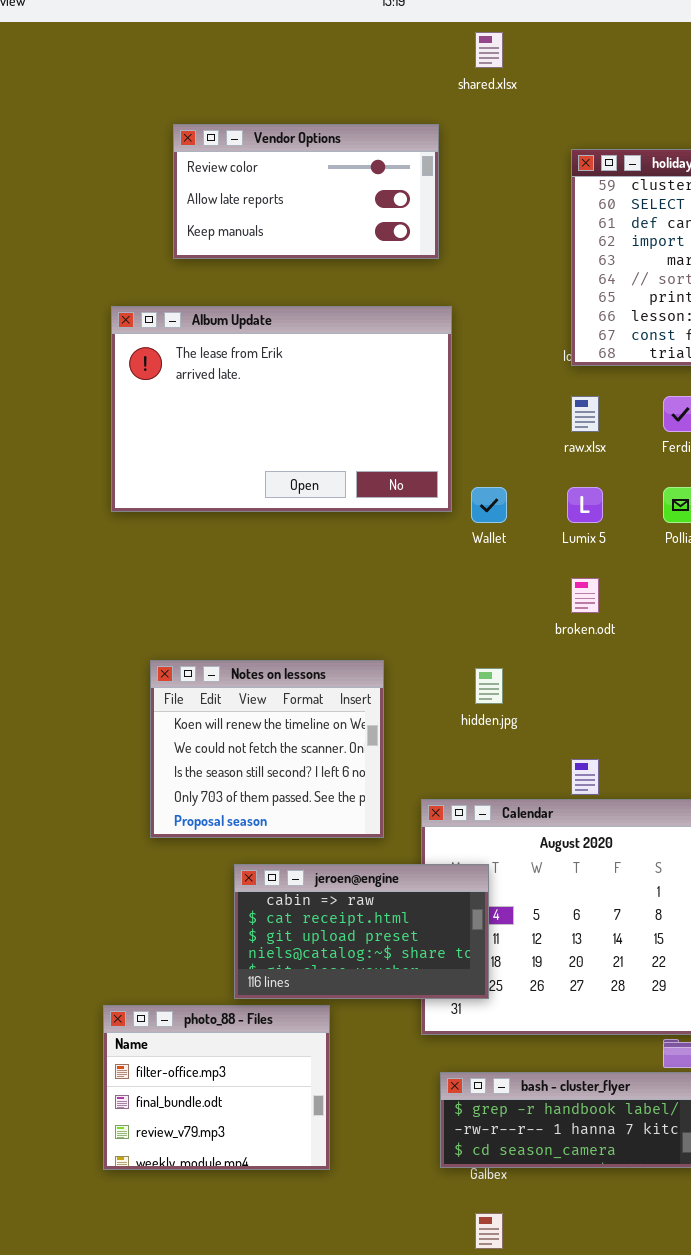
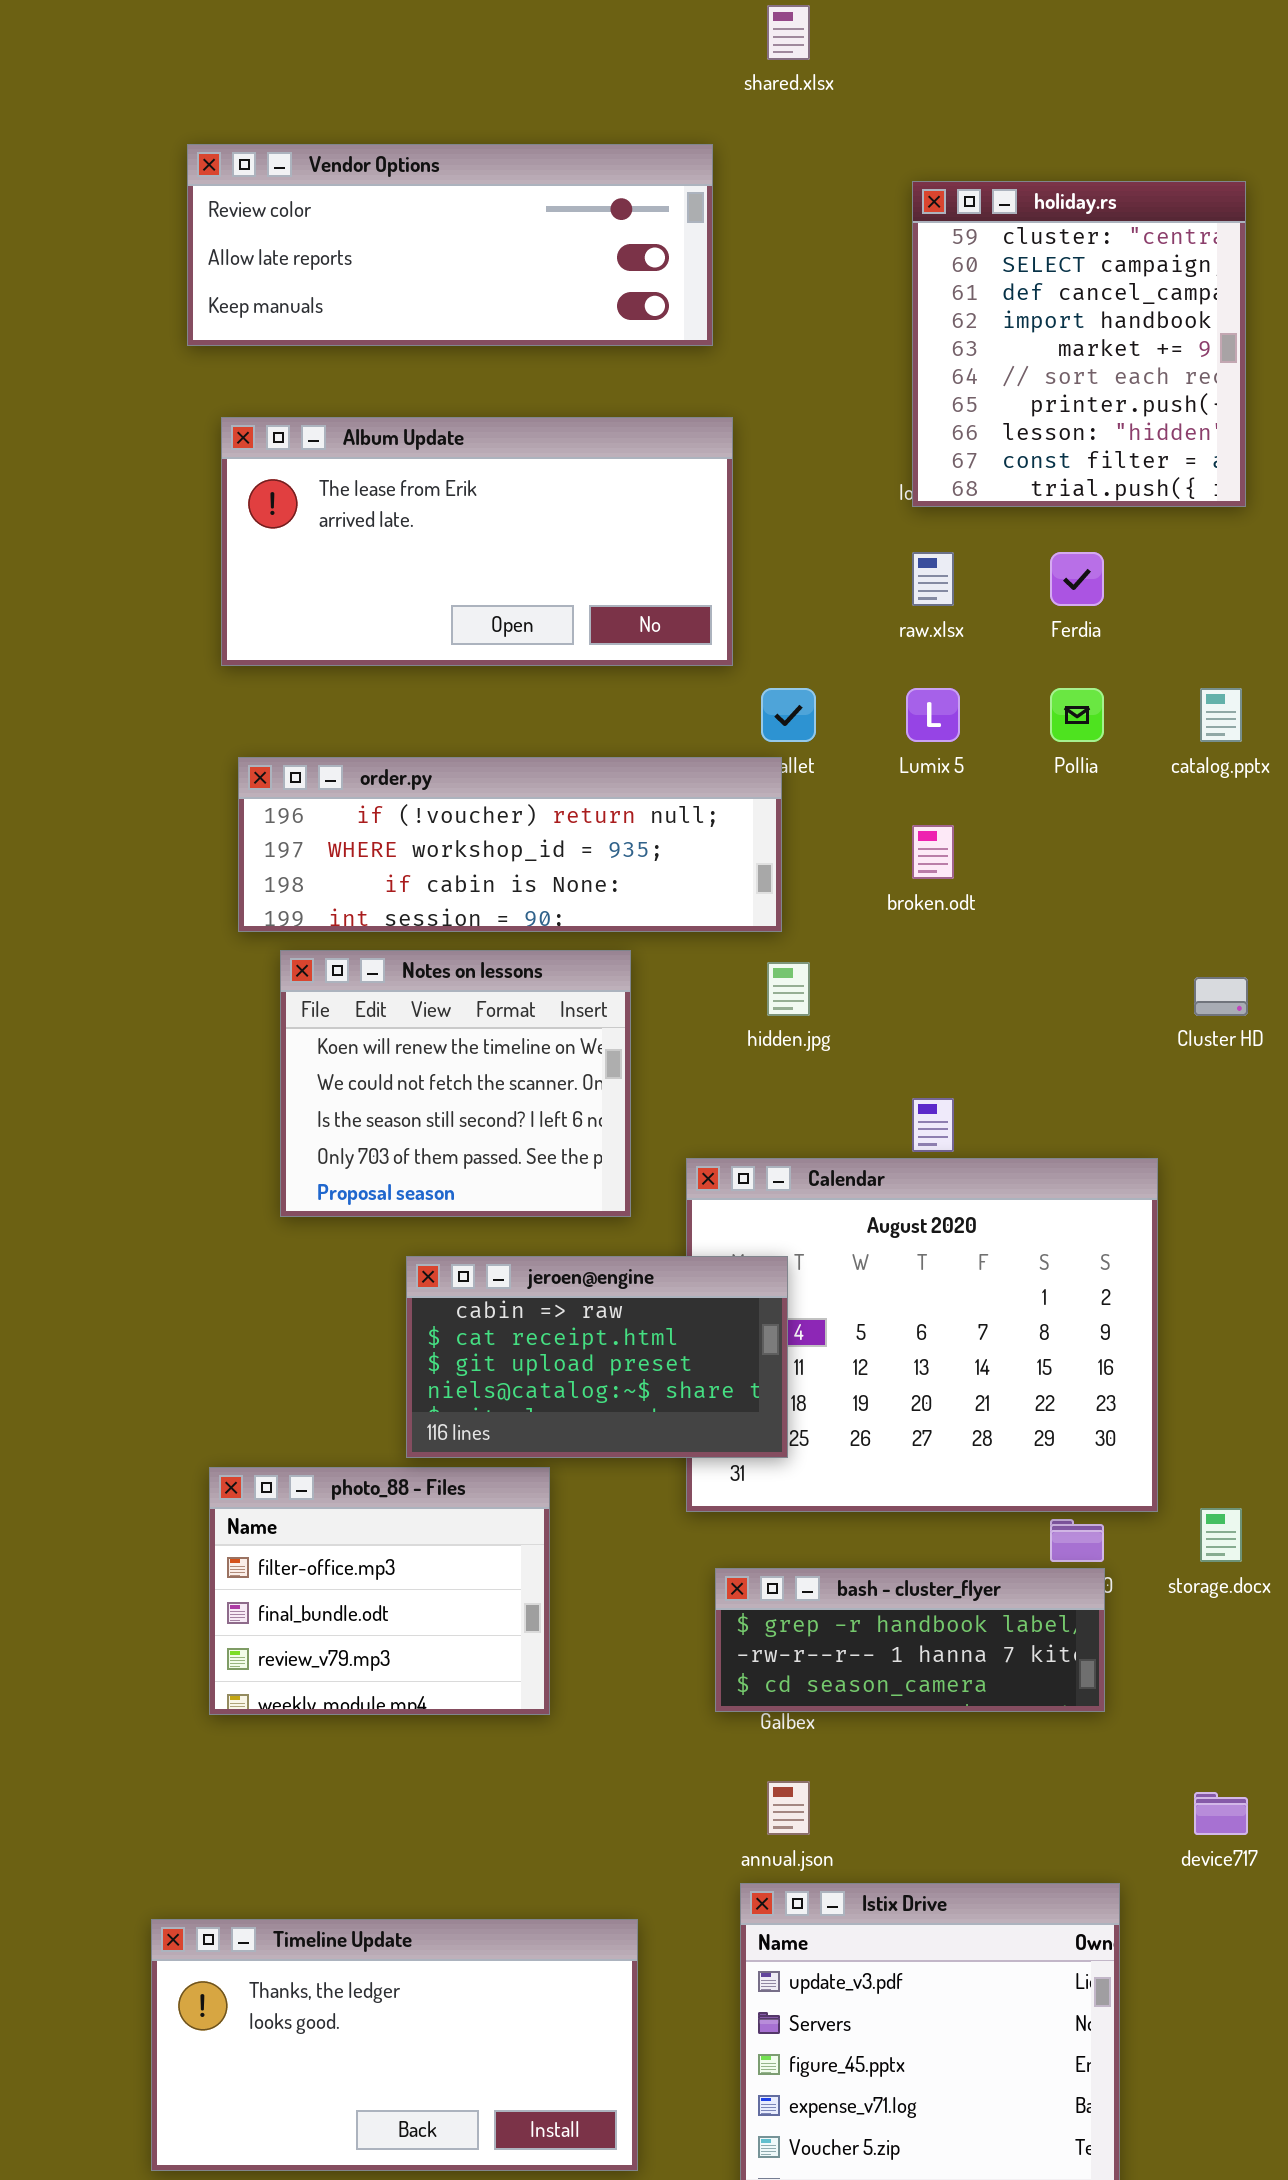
Vendor Options: [173,124,439,259] -> [187,144,713,346], resized
Album Update: [111,306,452,512] -> [221,417,733,666], resized
order.py: none -> [238,757,782,932], opened

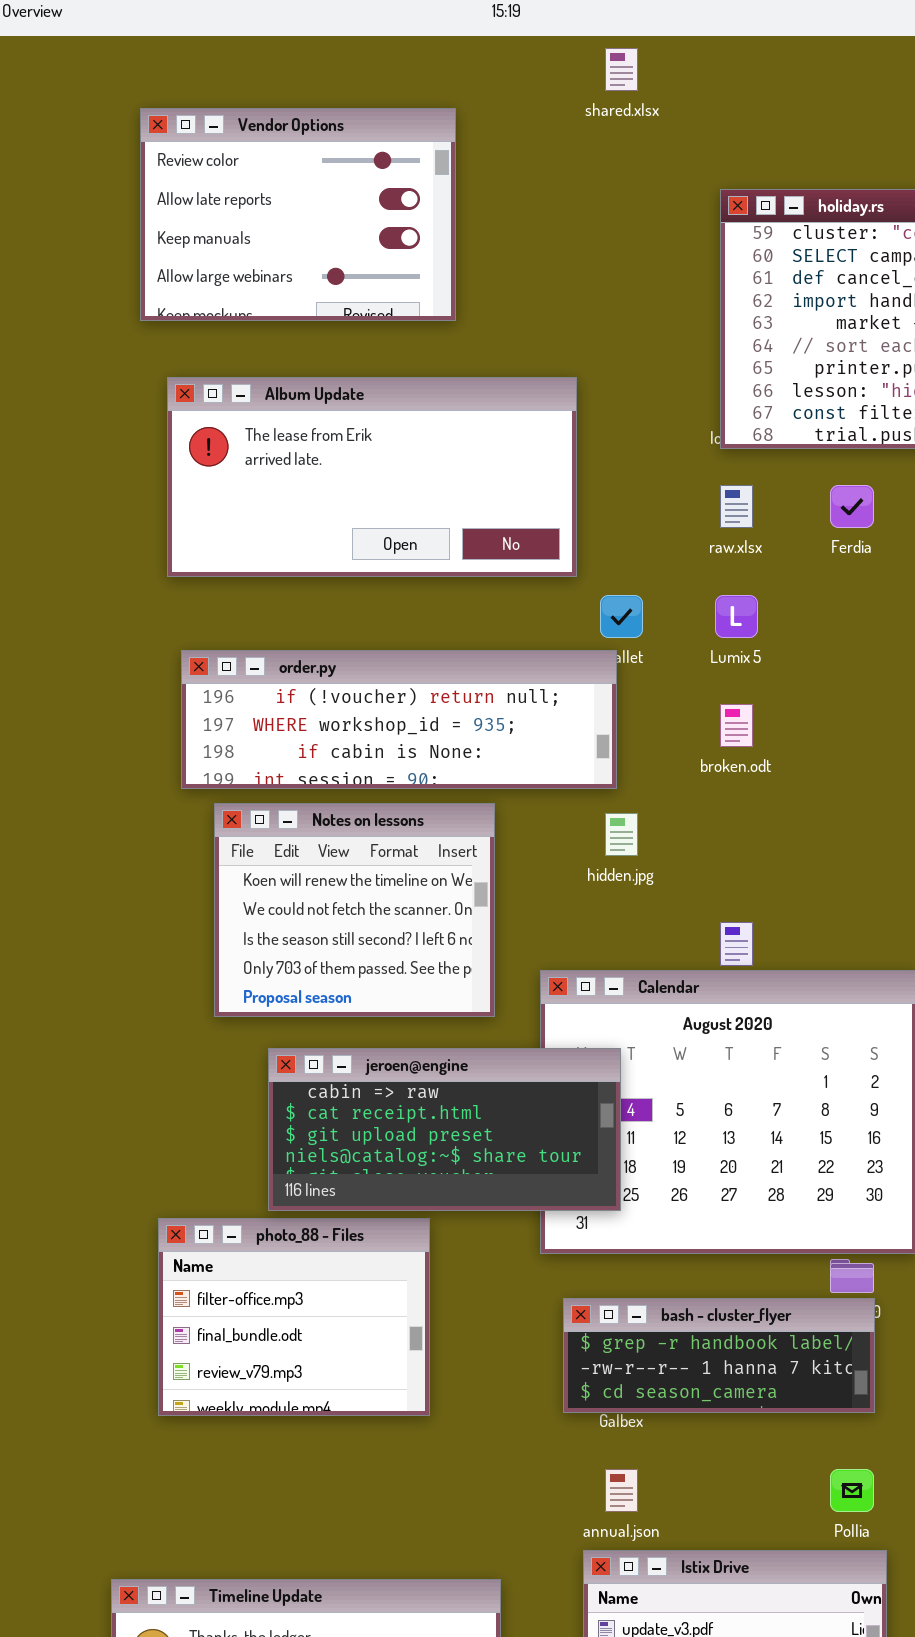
Vendor Options: [187,144,713,346] -> [140,108,456,321], resized
Pollia: [1050,688,1104,742] -> [830,1469,874,1512], moved
jeroen@engine: [406,1256,788,1458] -> [268,1048,621,1211], resized

